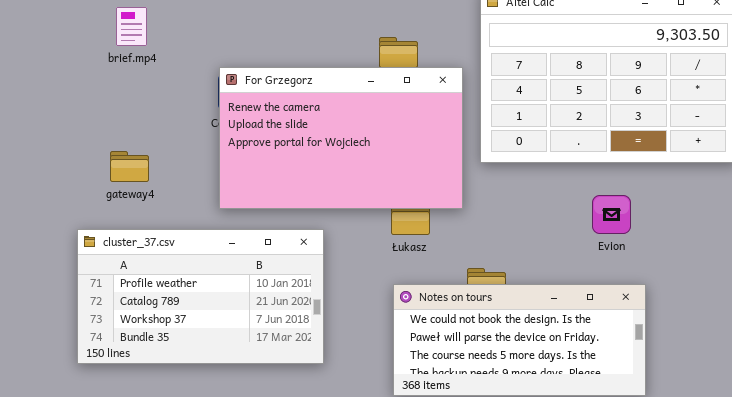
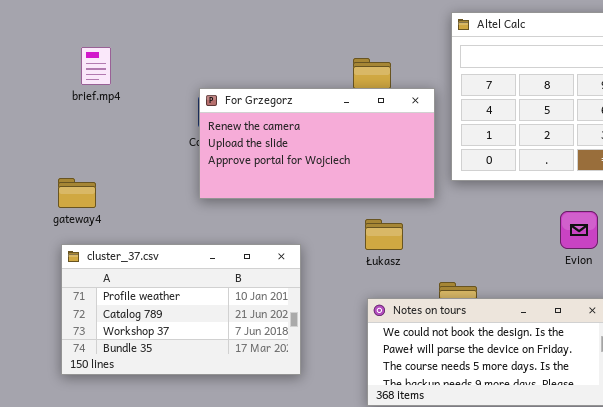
brief.mp4: [116,7,147,46] -> [81,47,111,85], moved
For Grzegorz: [219,67,463,209] -> [199,88,435,199], resized
gateway4: [110,151,149,182] -> [58,178,96,208], moved

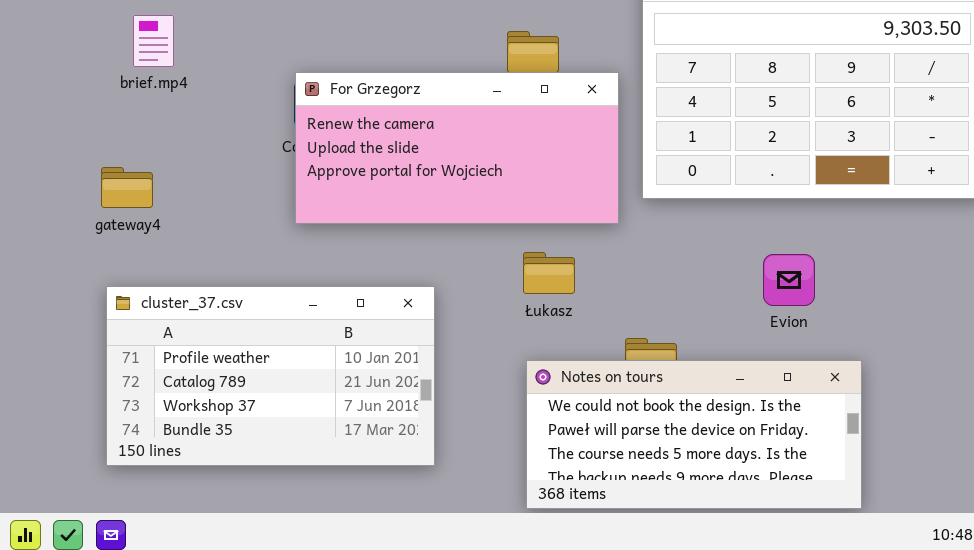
gateway4: [58,178,96,208] -> [101,167,153,208], moved
Evion: [560,211,598,249] -> [763,254,815,306], moved

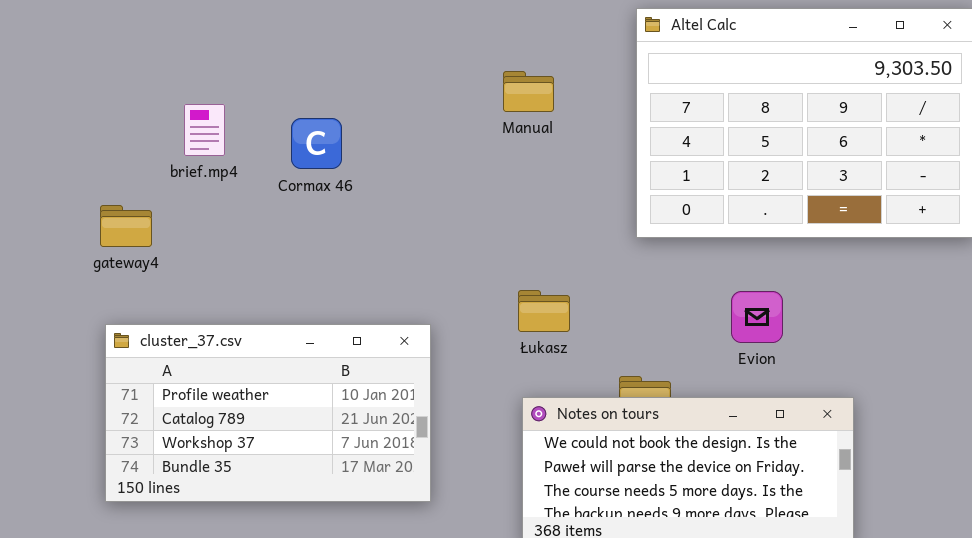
brief.mp4: [133,15,174,67] -> [184,104,225,156], moved
For Grzegorz: [295,72,619,224] -> none, closed
Evion: [763,254,815,306] -> [731,291,783,343], moved

